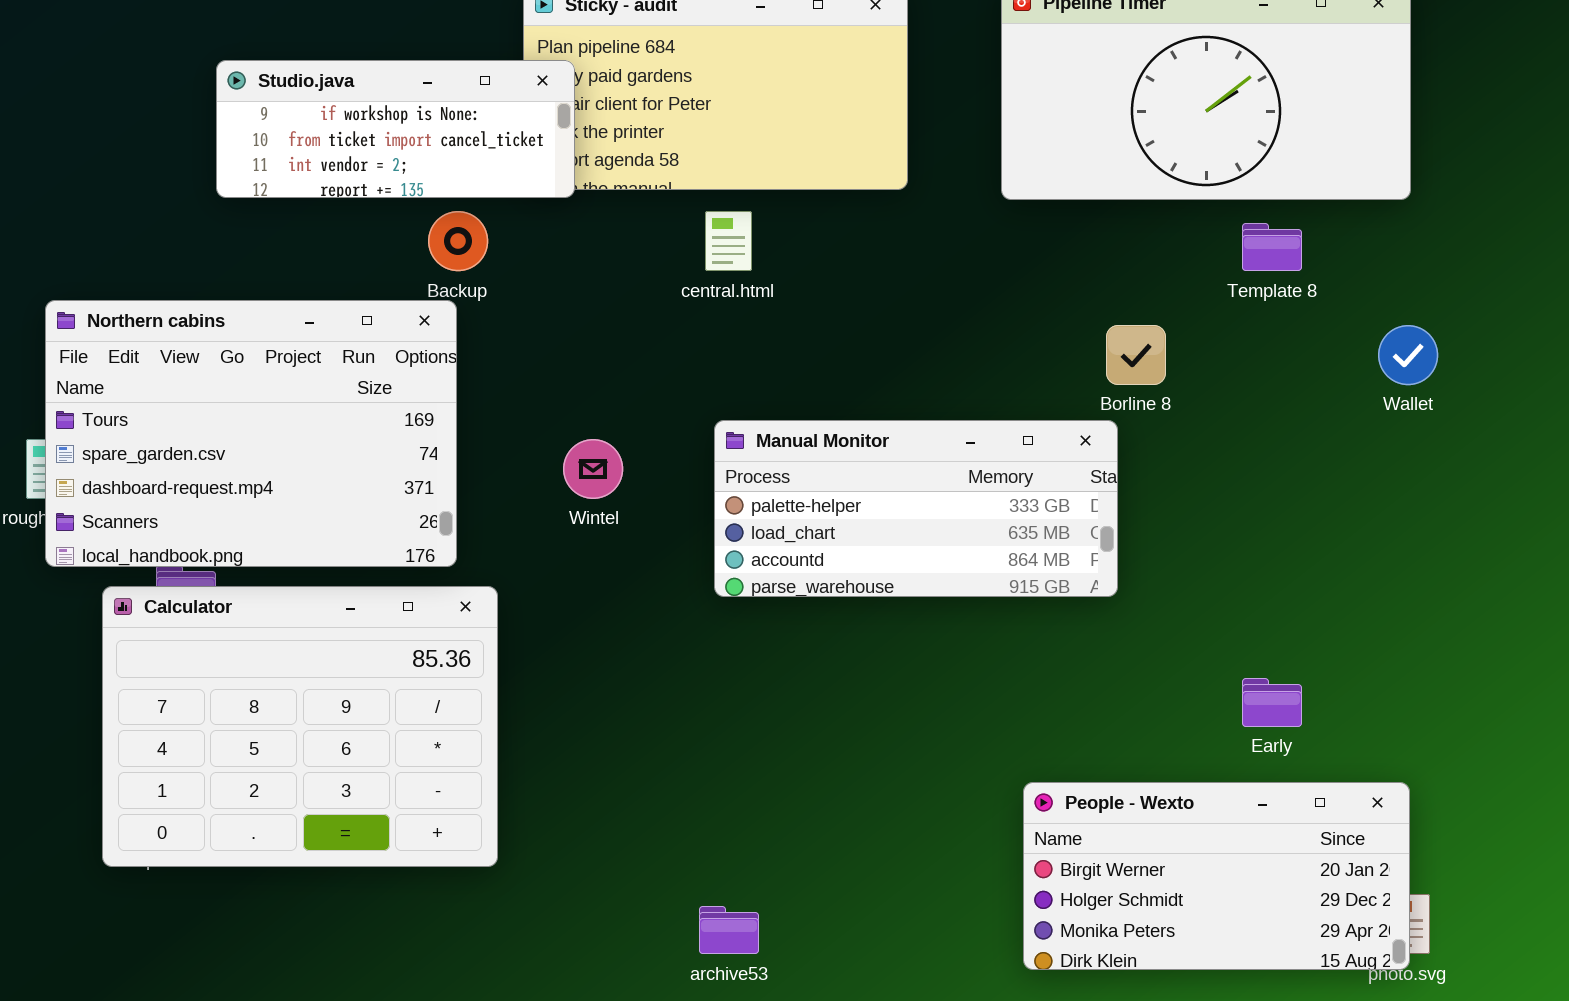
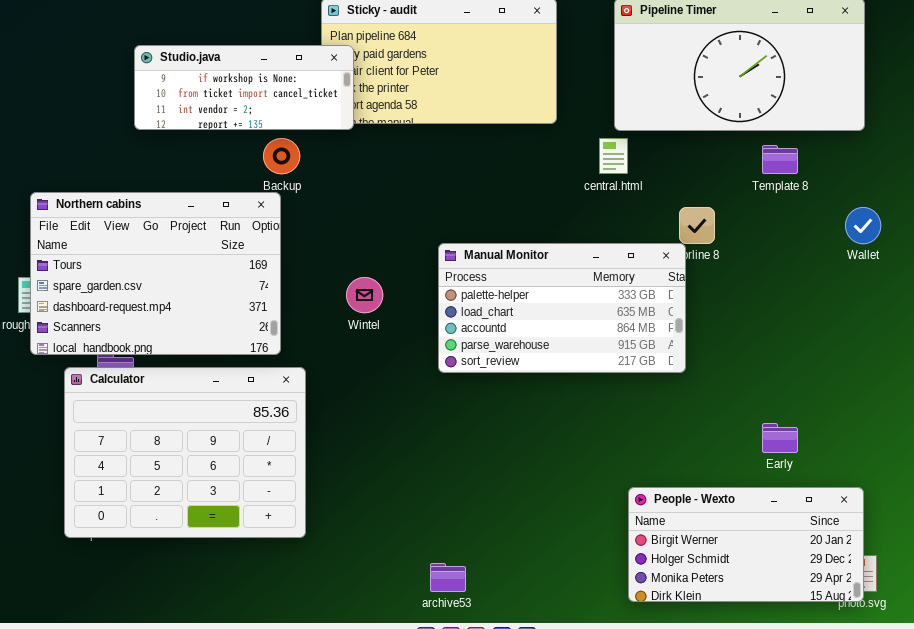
central.html: [705,211,752,271] -> [599,138,628,174], moved
Manual Monitor: [714,420,1118,597] -> [438,243,686,373], resized

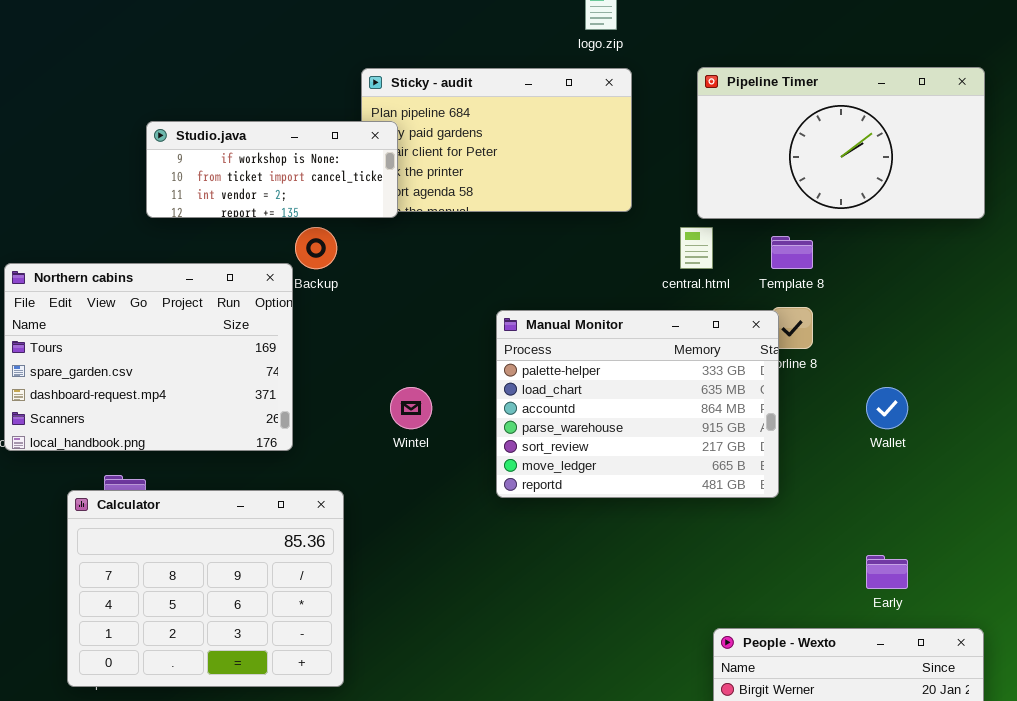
Template 8: [762,145,798,174] -> [771,236,813,269], moved
Northern cabins: [30,192,281,355] -> [4,263,293,451], moved
Wallet: [845,207,881,244] -> [866,387,908,429], moved
Manual Monitor: [438,243,686,373] -> [496,310,779,498], resized

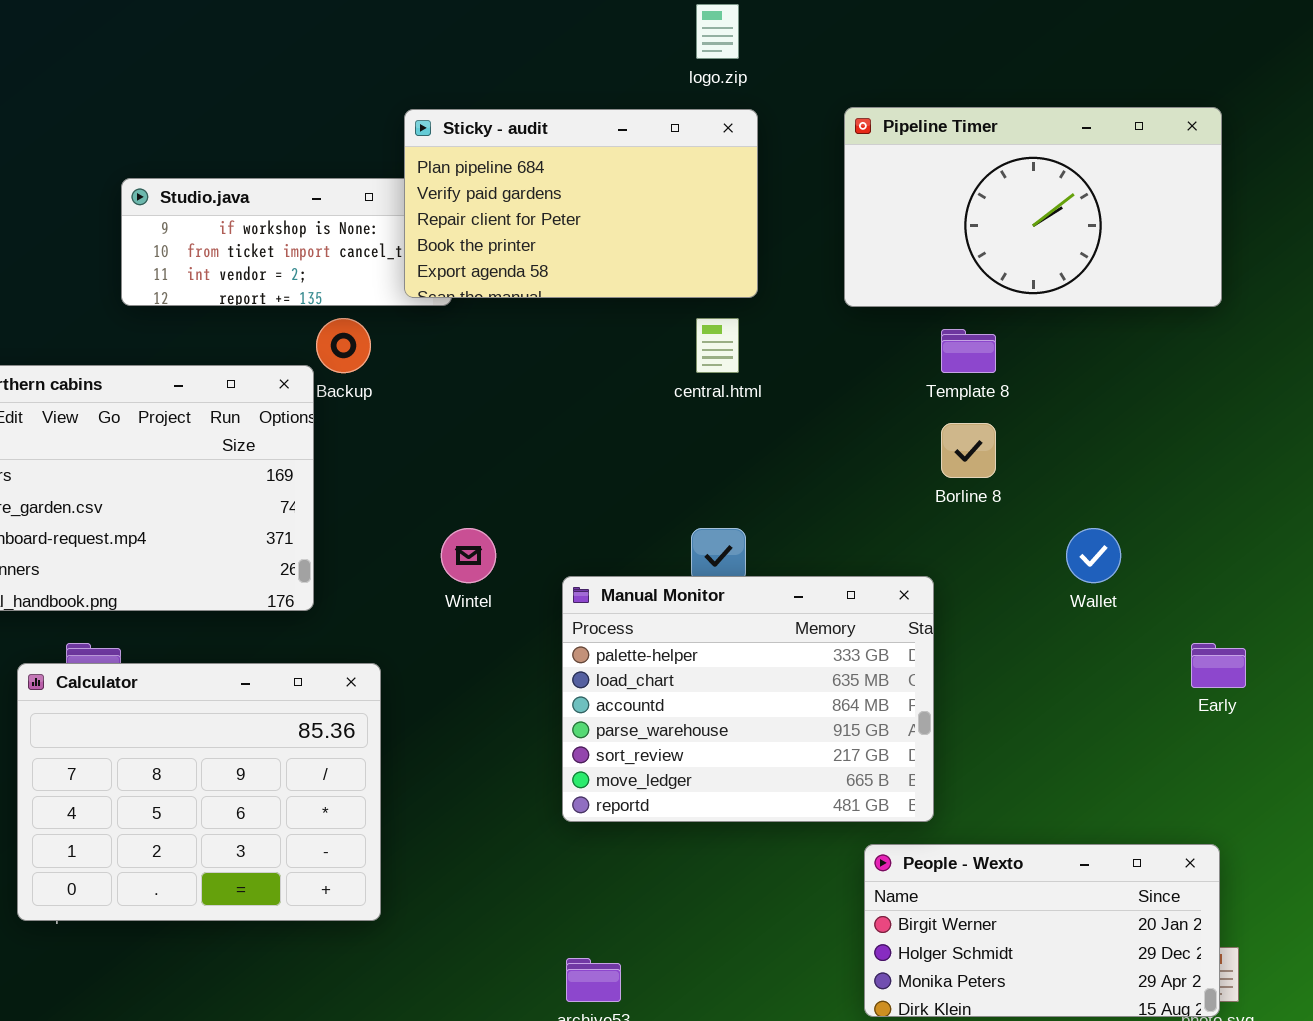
Sticky - audit: [361,68,632,212] -> [404,109,758,298], raised
central.html: [680,227,713,269] -> [696,318,739,373], moved
Manual Monitor: [496,310,779,498] -> [562,576,934,822], moved
Early: [866,555,908,589] -> [1191,643,1246,688], moved

